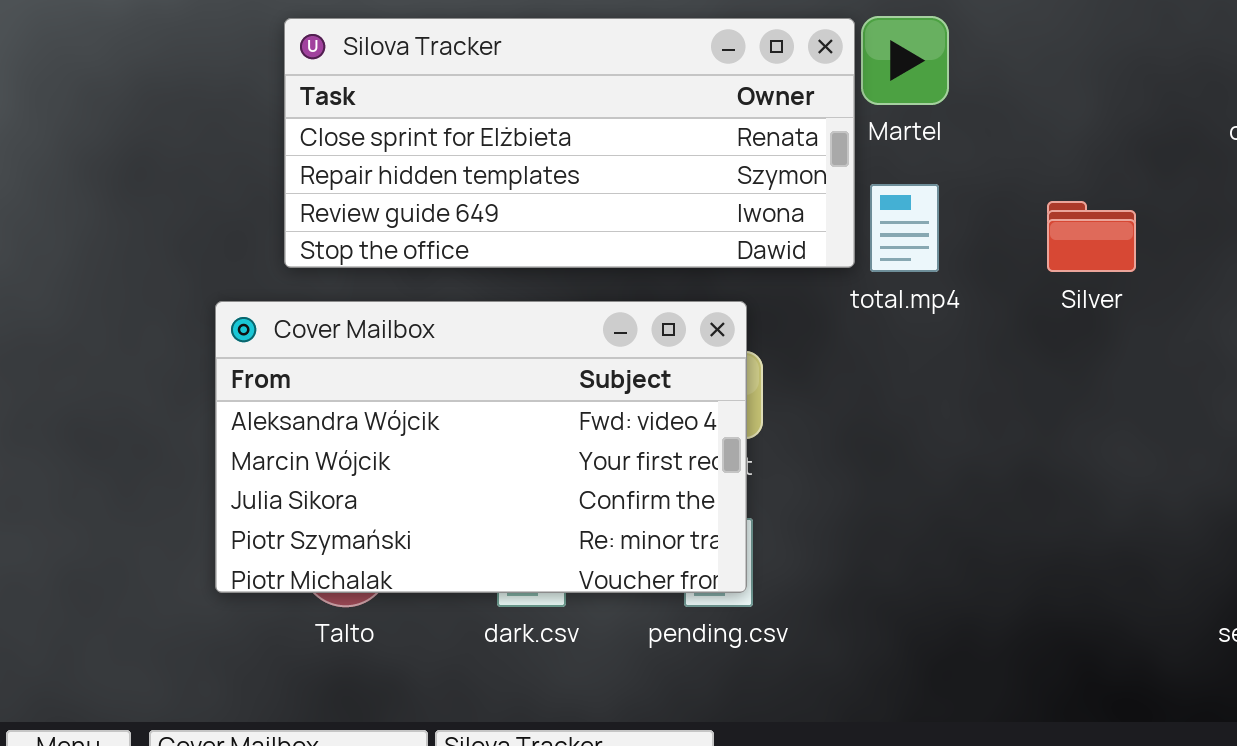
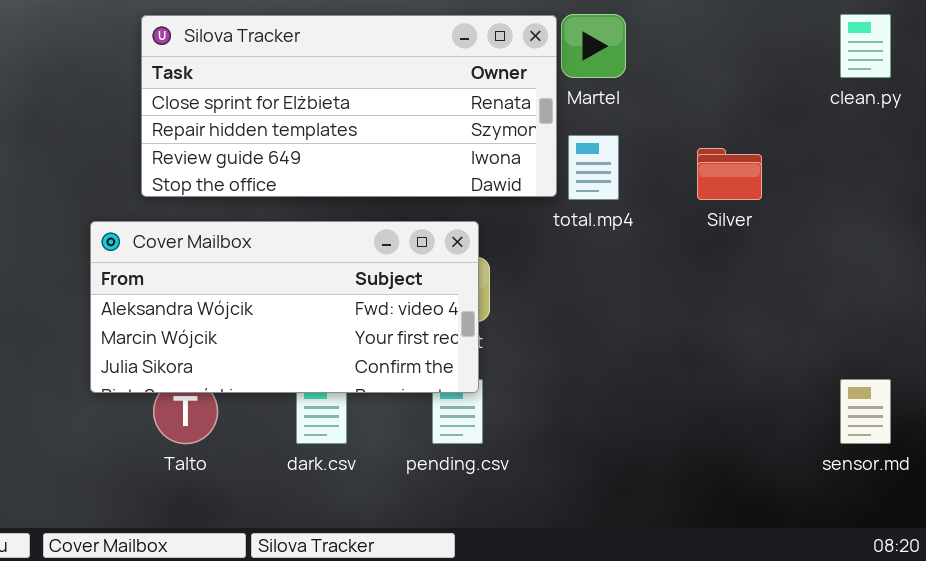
Cover Mailbox: [215,301,747,593] -> [90,221,479,393], resized

